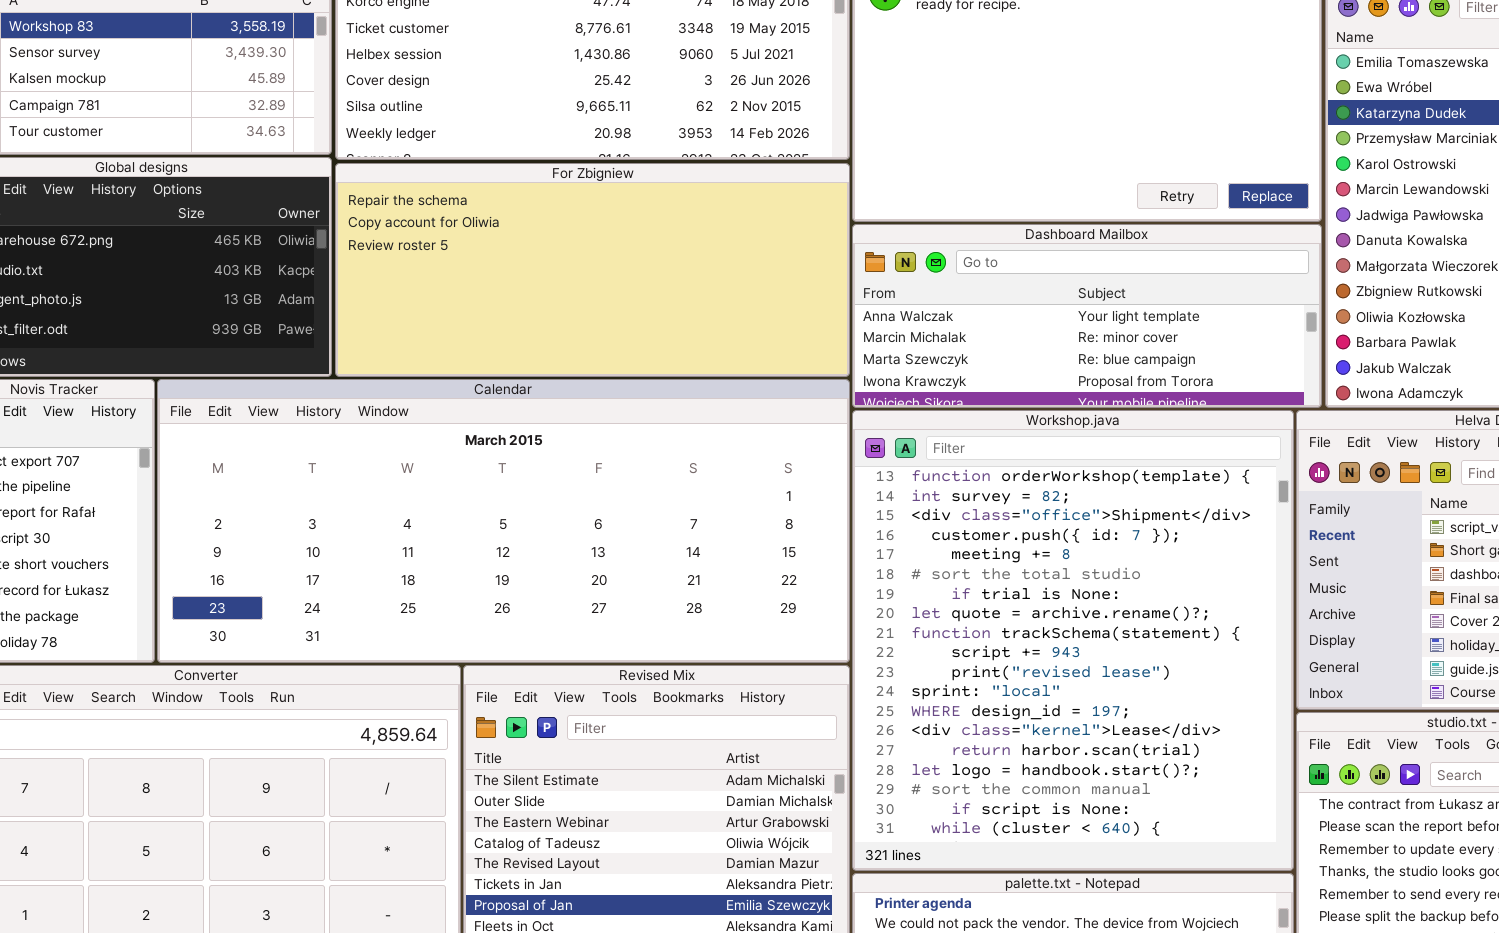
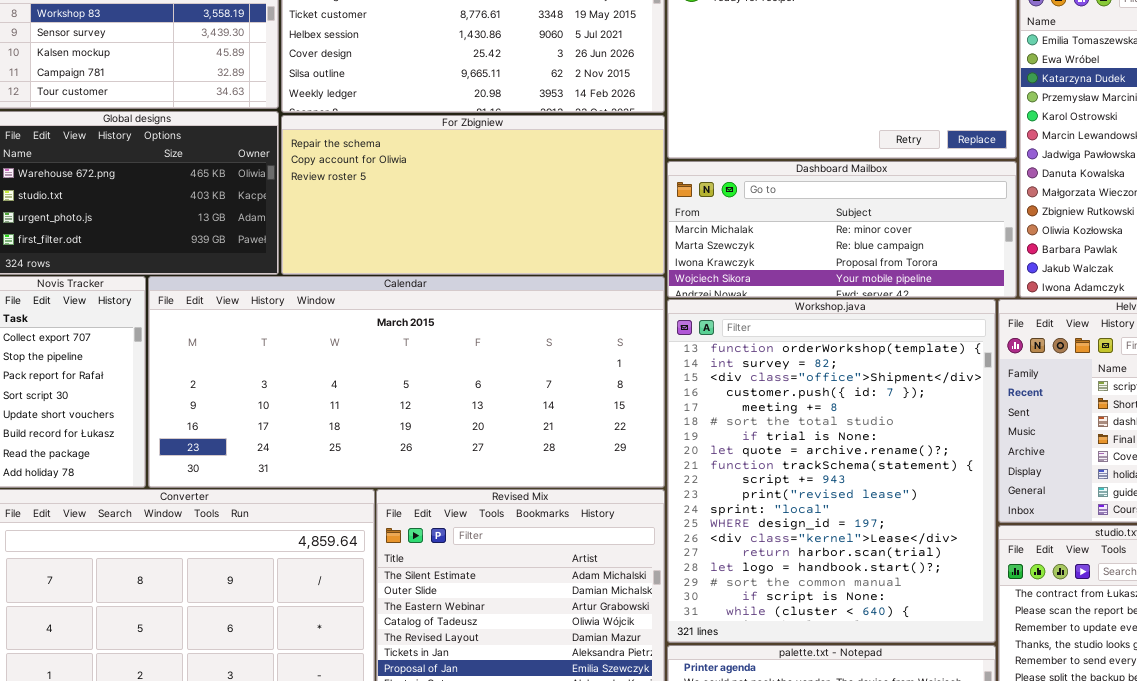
Dashboard Mailbox: [852,224,1322,408] -> [667,161,1017,298], scrolled down 1 row

